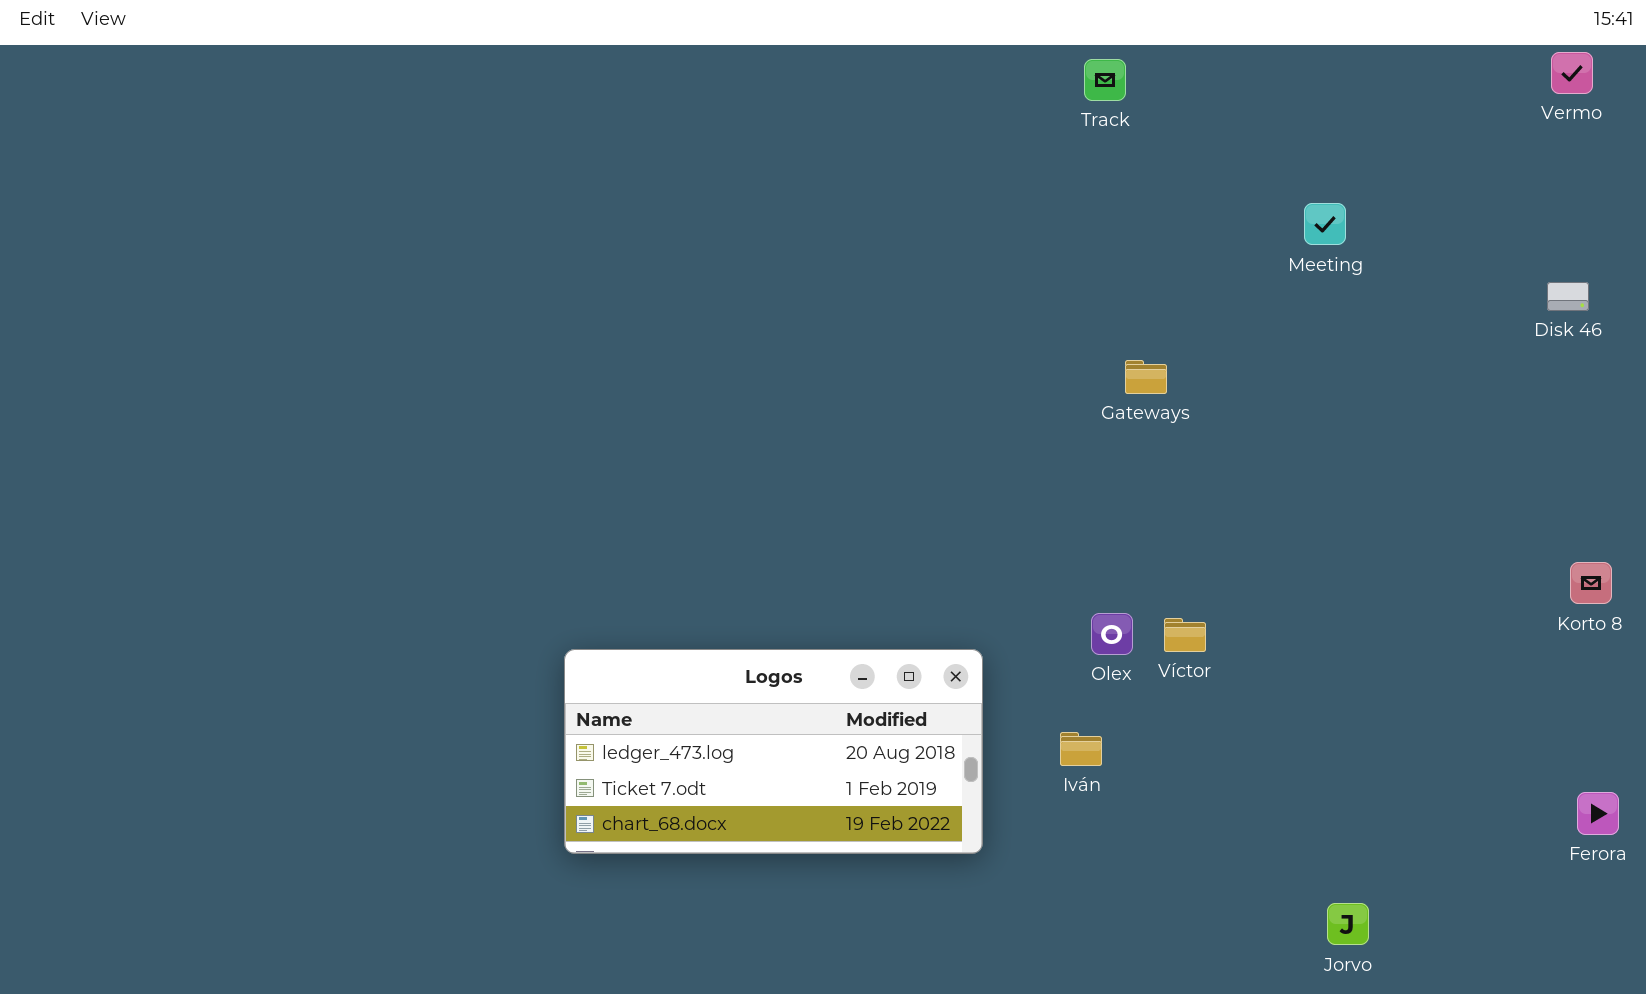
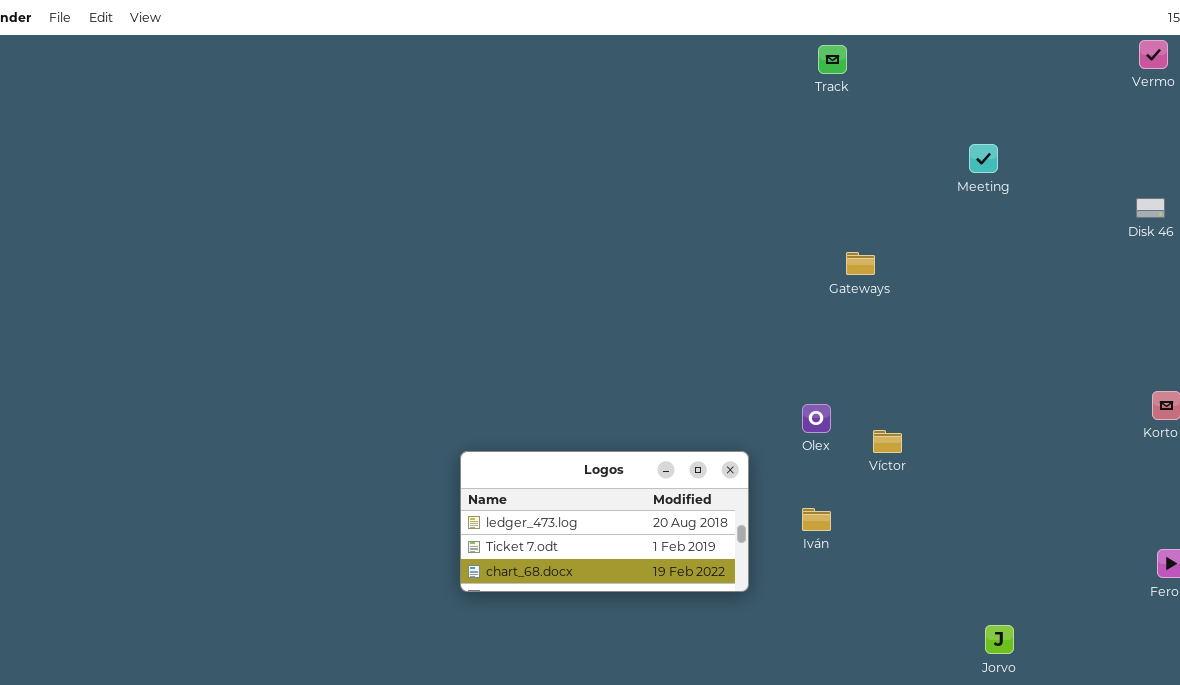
Olex: [1091,613,1133,655] -> [802,404,831,433], moved

